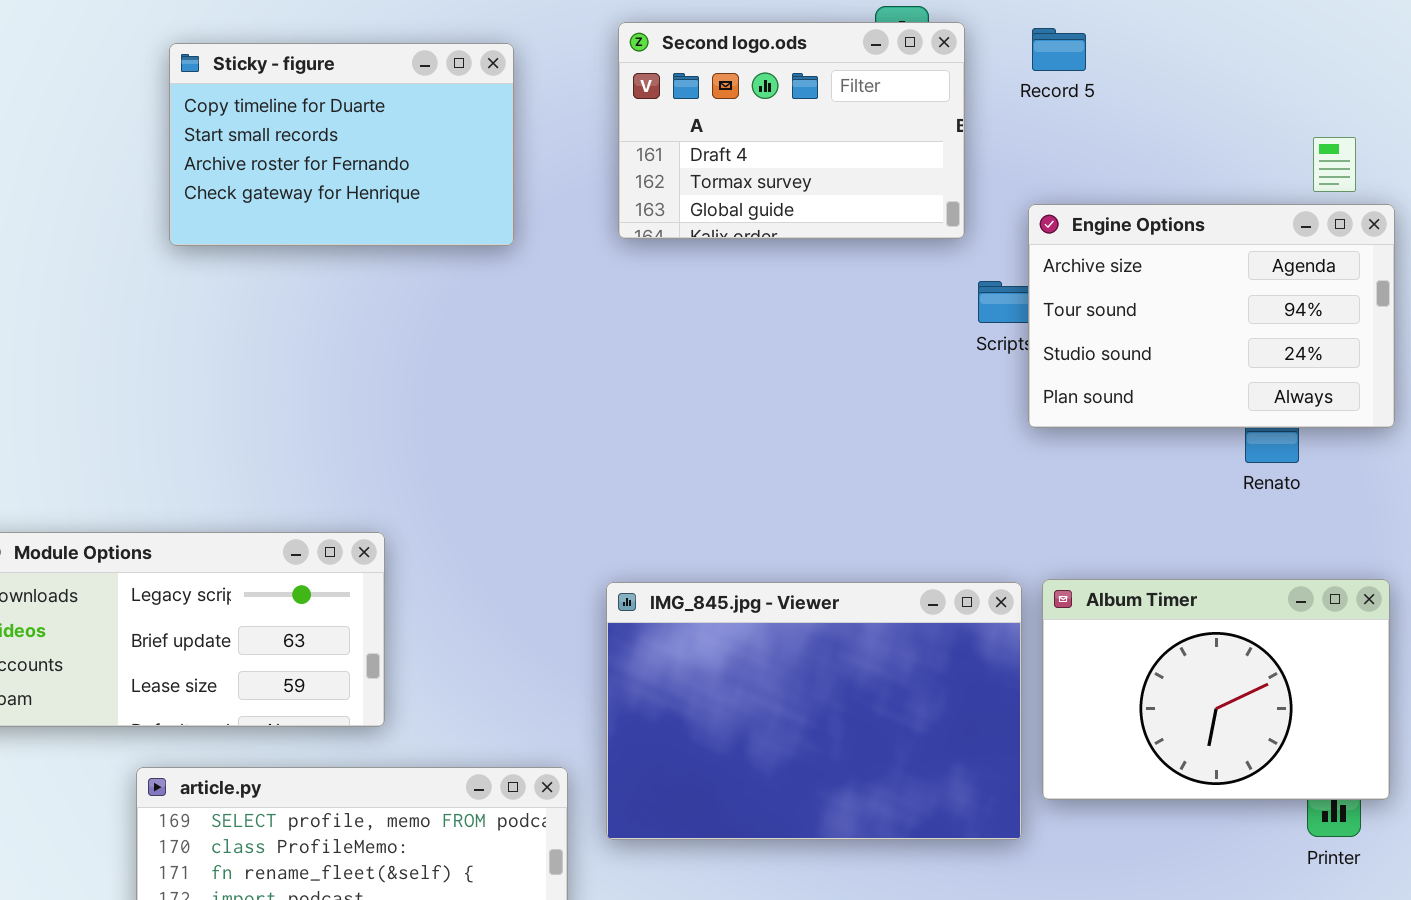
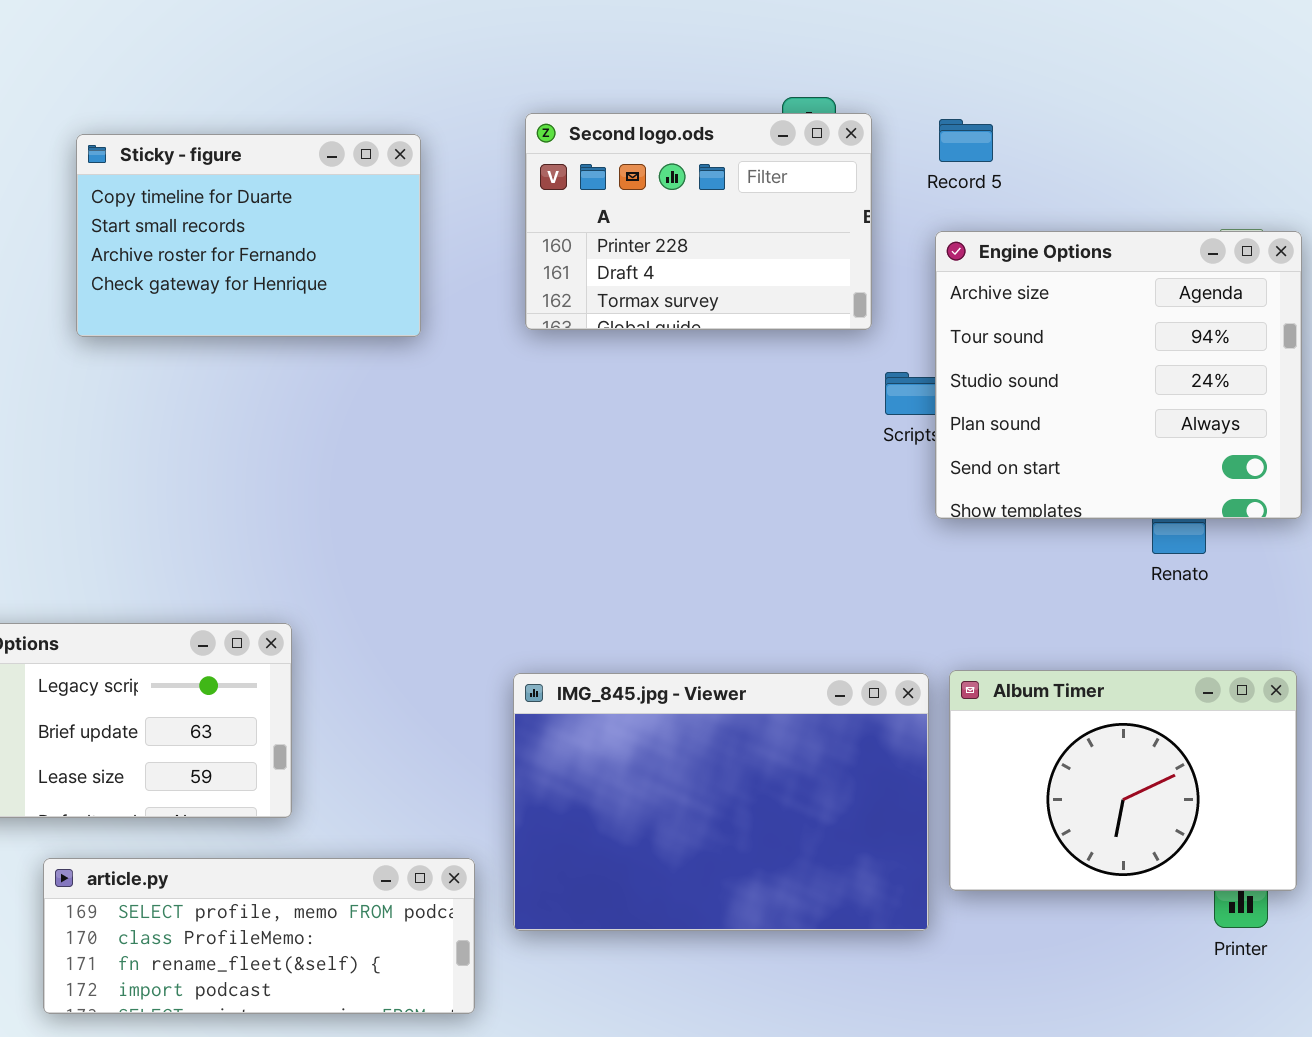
Second logo.ods: [618,22,965,239] -> [525,113,872,330], scrolled up 1 row
Engine Options: [1028,204,1395,428] -> [935,231,1302,519], resized

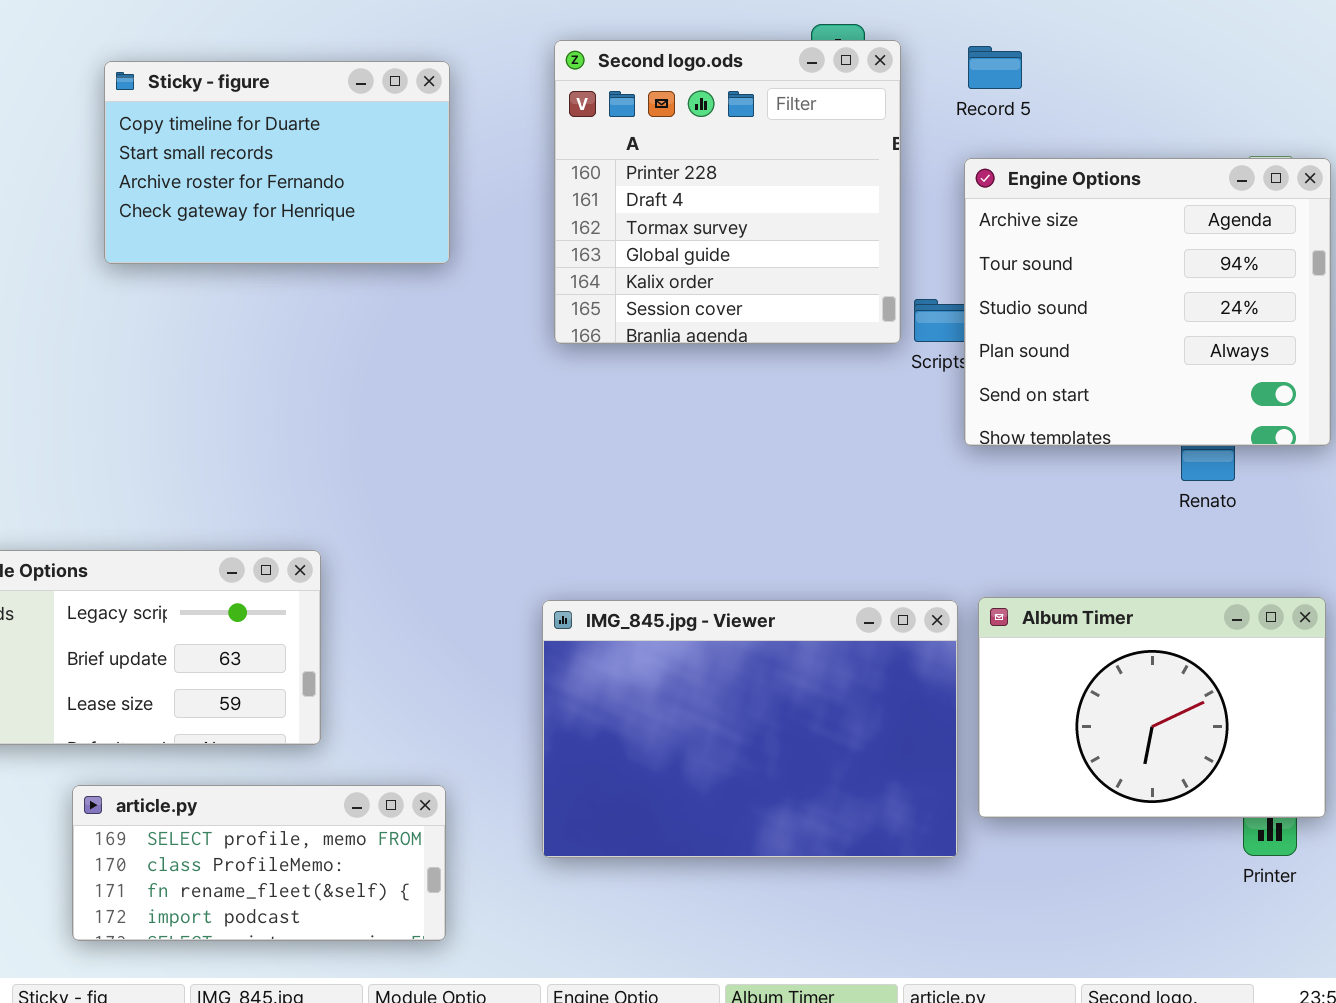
Second logo.ods: [525,113,872,330] -> [554,40,901,344], resized
article.py: [43,858,475,1014] -> [72,785,446,941], resized

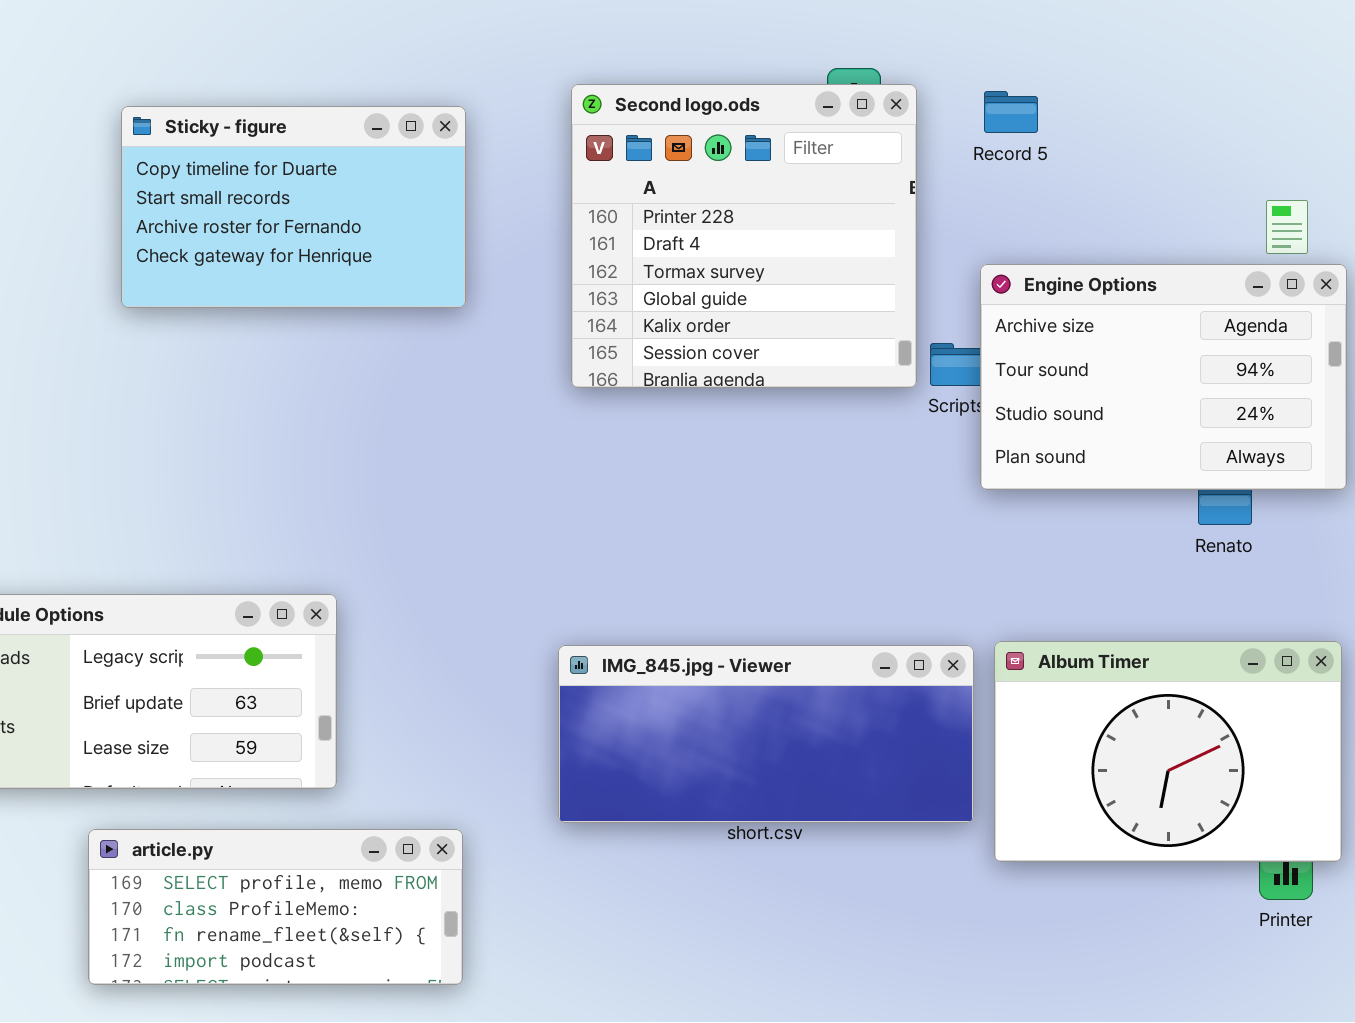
Engine Options: [964,158,1331,446] -> [980,264,1347,490], resized
IMG_845.jpg - Viewer: [542,600,958,858] -> [558,645,974,823], resized

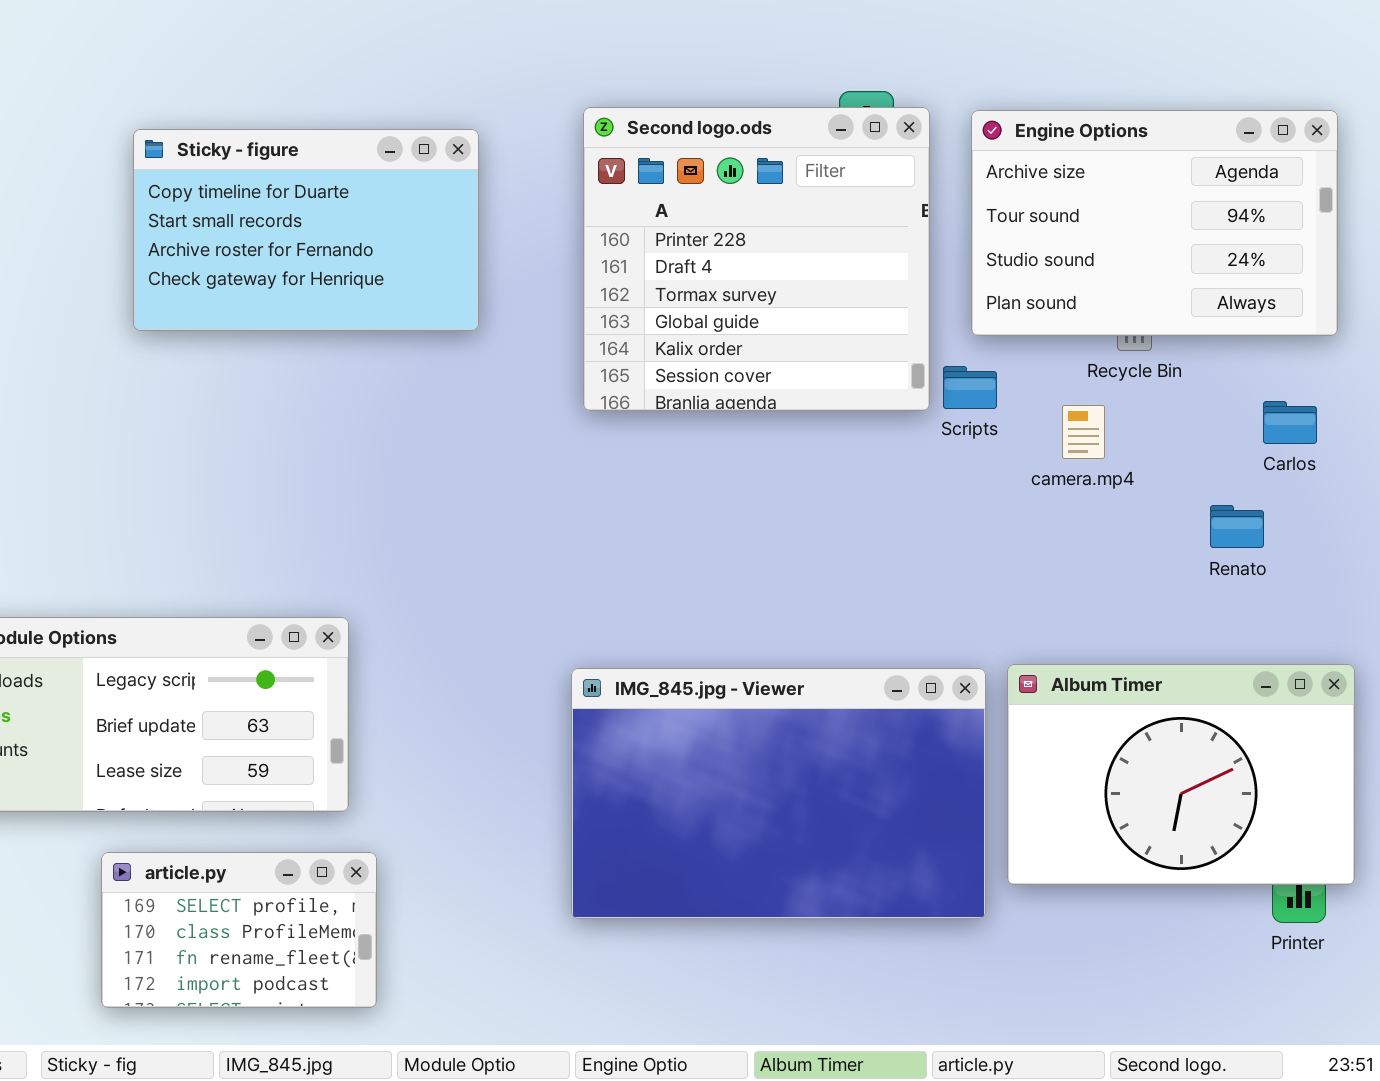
Engine Options: [980,264,1347,490] -> [971,110,1338,336], moved
IMG_845.jpg - Viewer: [558,645,974,823] -> [571,668,986,919], resized
article.py: [88,829,463,985] -> [101,852,377,1008], resized

